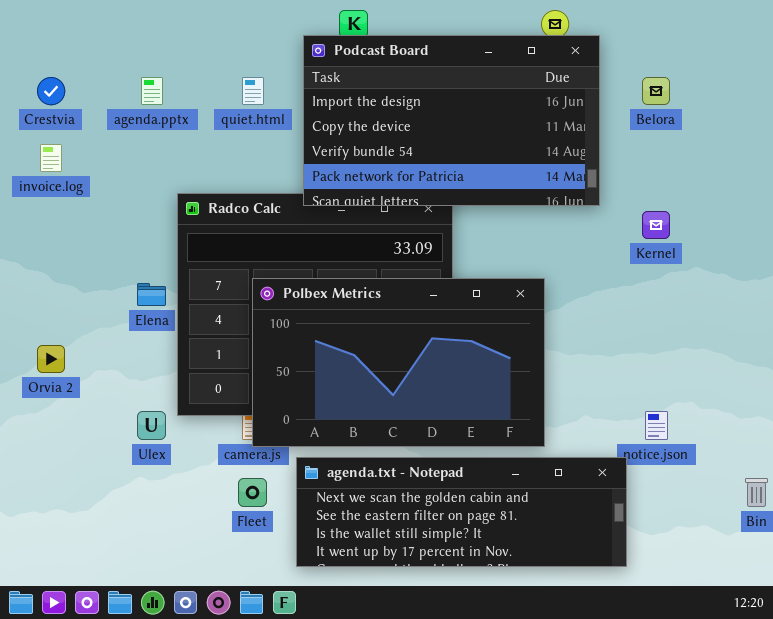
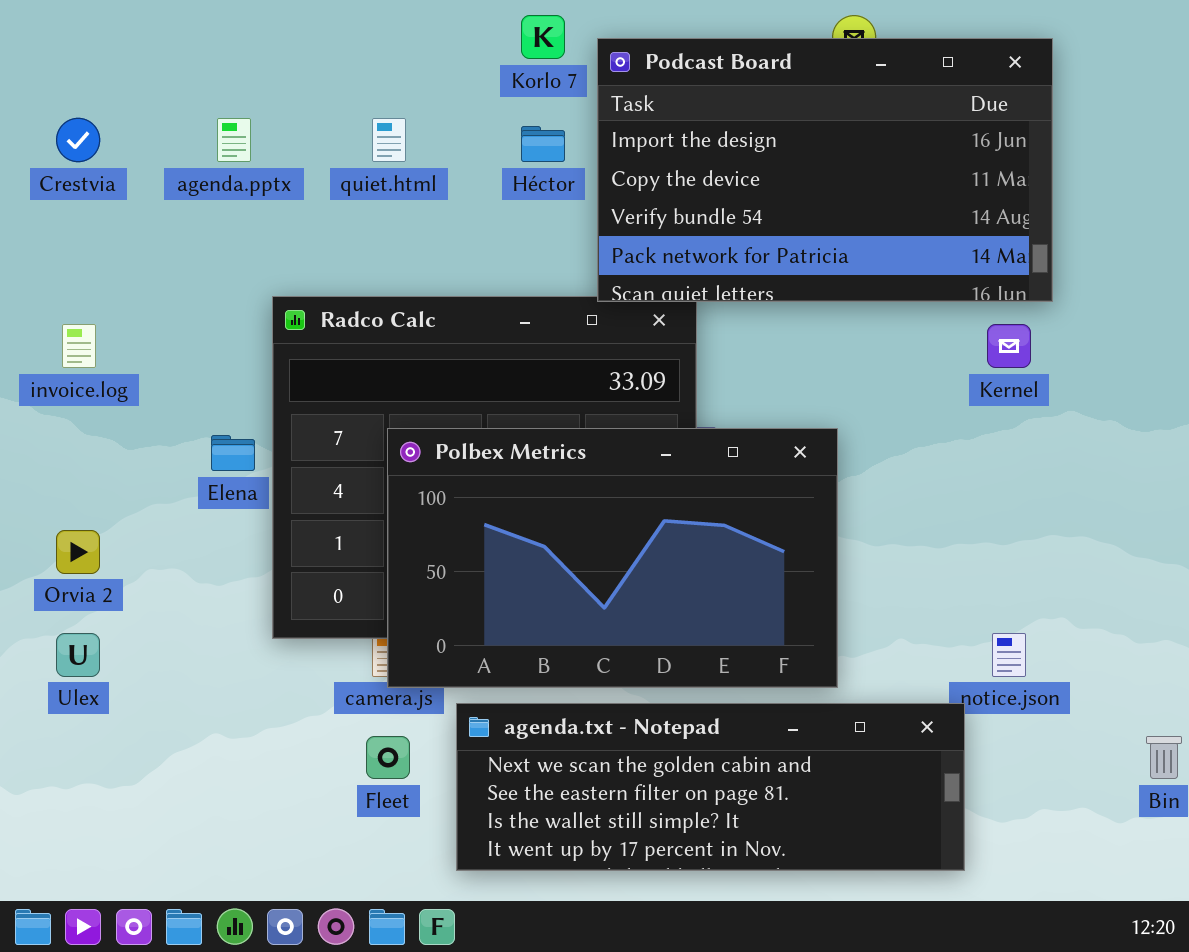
Podcast Board: [303,35,600,206] -> [597,38,1053,302], moved
invoice.log: [40,144,62,172] -> [62,324,96,368], moved
Ulex: [137,411,166,440] -> [56,633,100,677], moved

